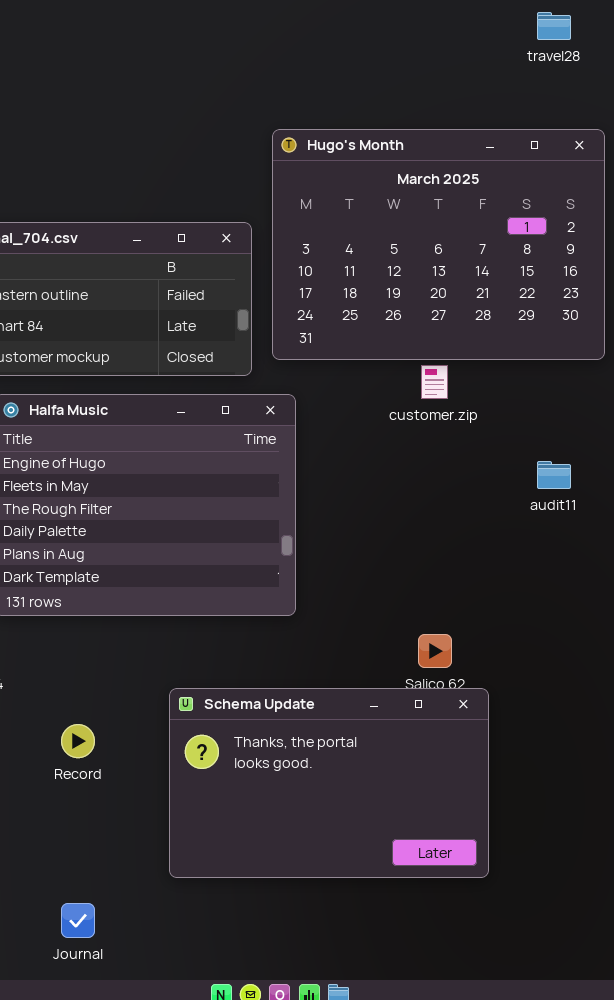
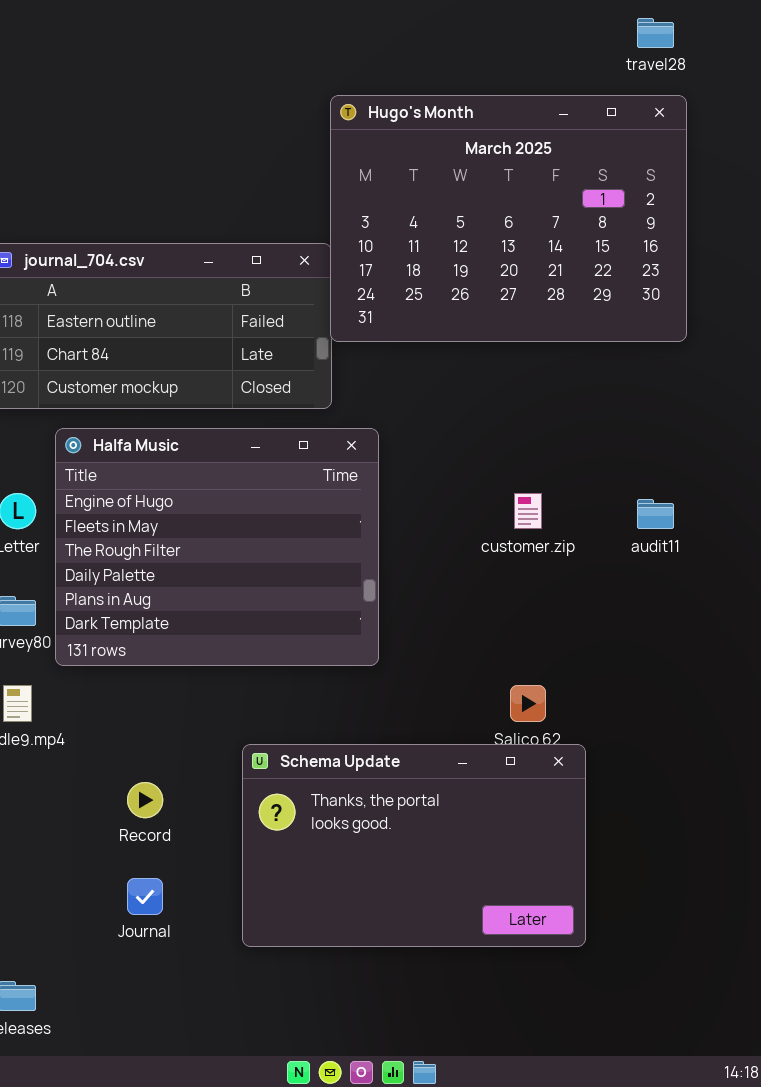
Hugo's Month: [272,129,605,360] -> [330,95,687,342], moved
customer.zip: [421,365,448,399] -> [514,493,542,529], moved
Journal: [61,903,95,938] -> [127,878,163,915], moved

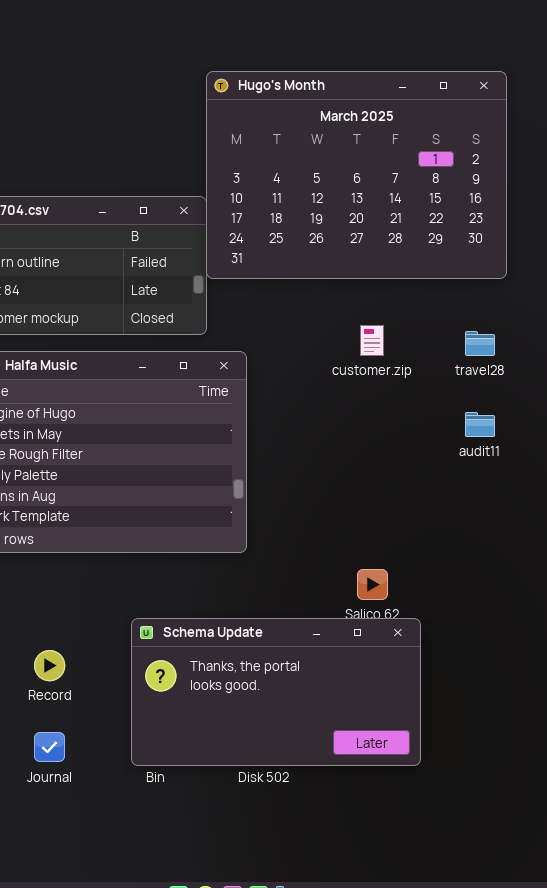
travel28: [637,18,674,48] -> [465,331,495,356], moved
customer.zip: [514,493,542,529] -> [360,325,384,356], moved
Schema Update: [242,744,586,947] -> [131,618,421,766], resized

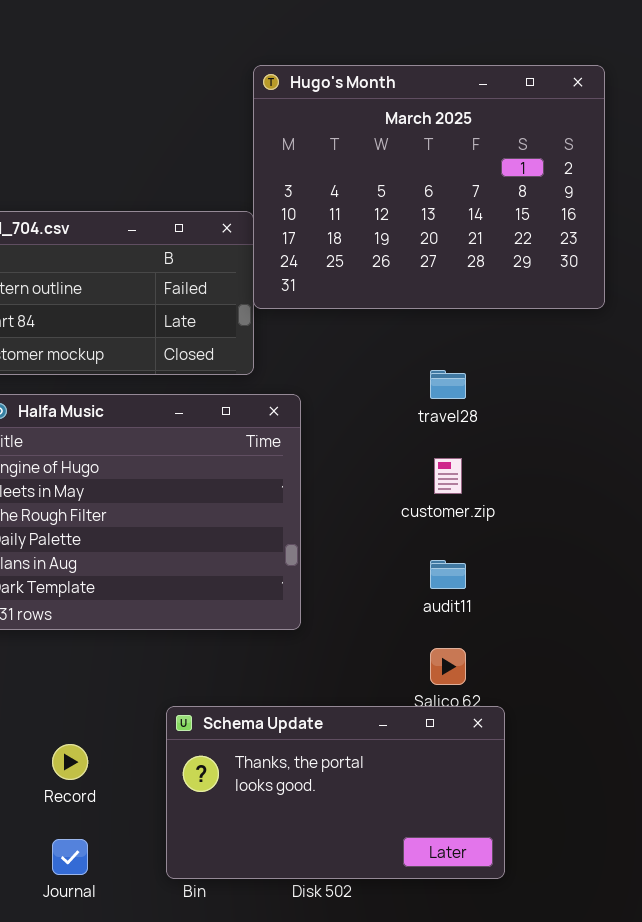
customer.zip: [360,325,384,356] -> [434,458,462,494], moved
travel28: [465,331,495,356] -> [430,370,466,399], moved
audit11: [465,412,495,437] -> [430,560,466,589], moved

